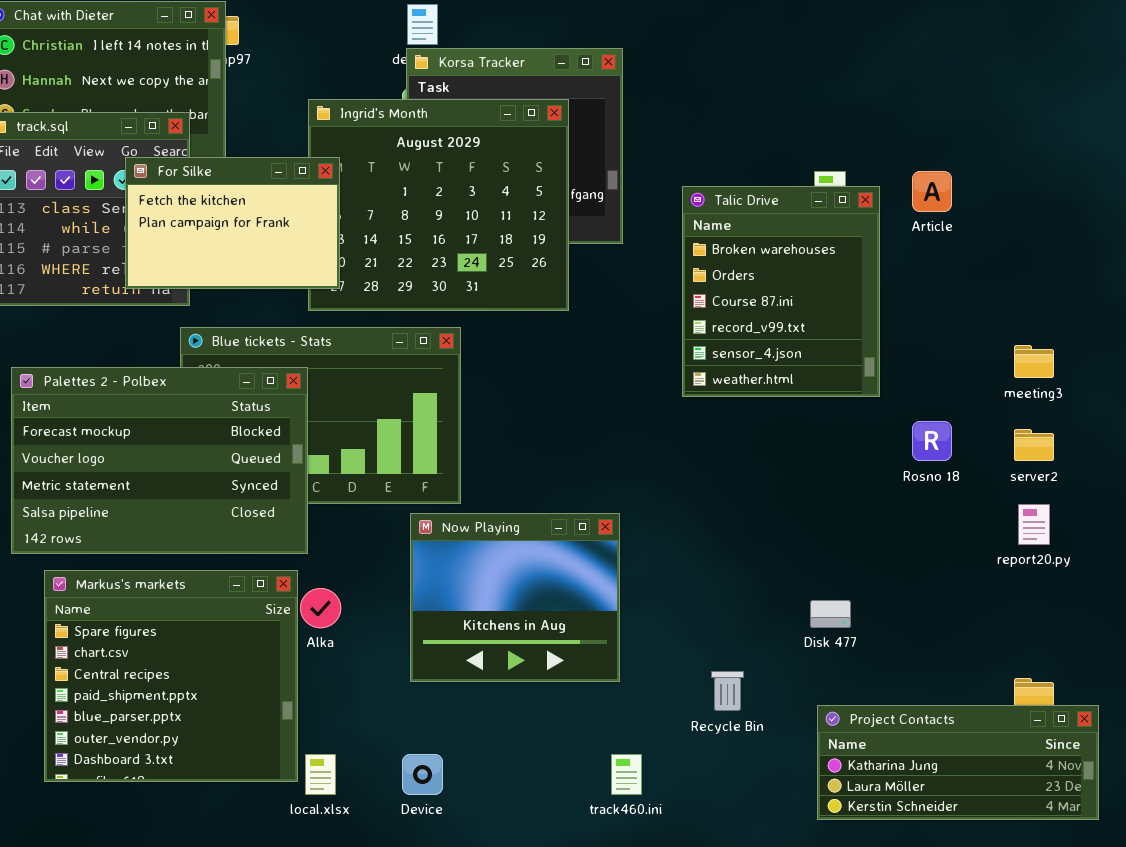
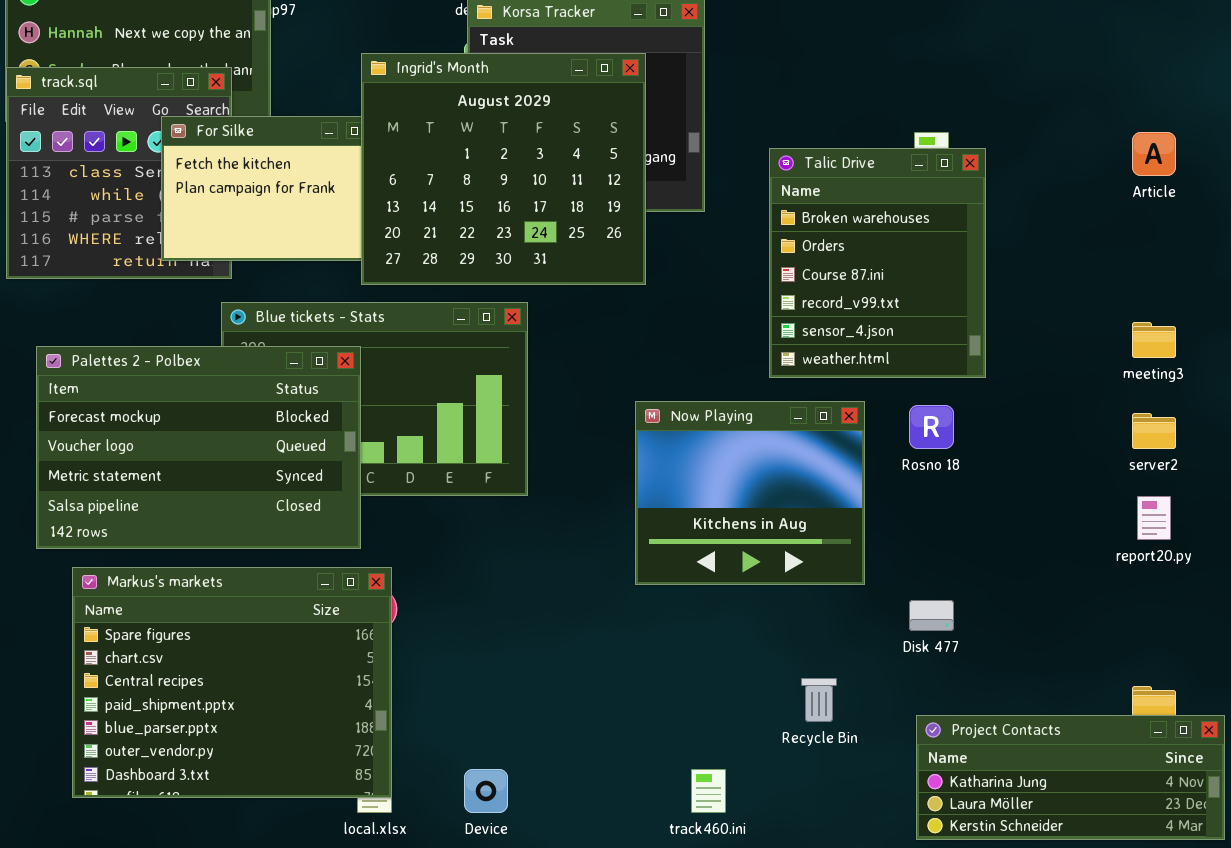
Ingrid's Month: [308,99,569,311] -> [361,53,646,285], raised
Article: [912,171,952,212] -> [1132,132,1176,176], moved
Rosno 18: [912,421,952,461] -> [909,405,954,449], moved
Now Playing: [410,513,620,682] -> [635,401,865,585], moved
Markus's markets: [44,570,298,782] -> [72,567,392,798], resized

